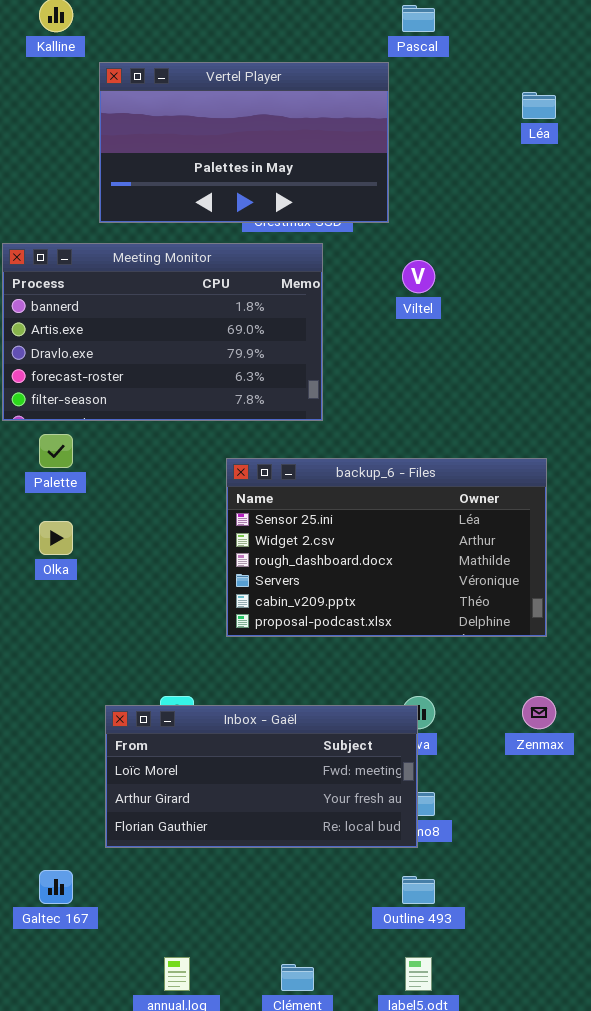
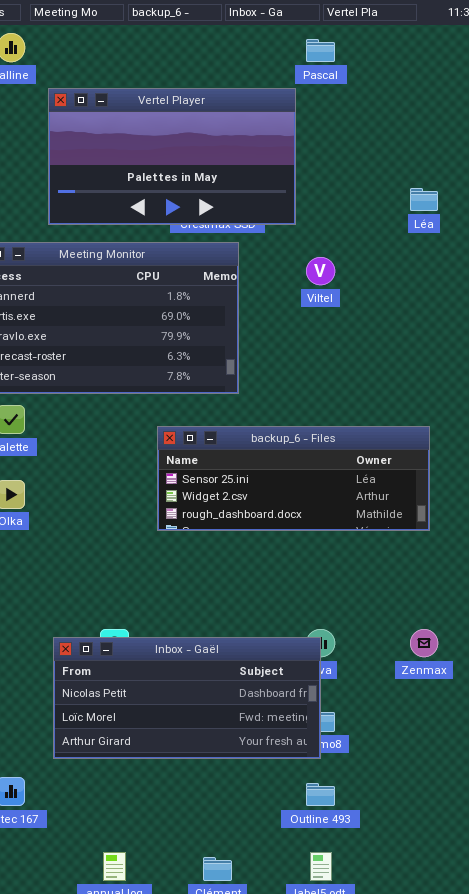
Léa: [522,92,556,119] -> [410,188,438,211], moved
backup_6 - Files: [226,458,547,637] -> [157,426,430,531], resized
Inbox - Gaël: [105,705,418,848] -> [53,637,321,759], scrolled up 1 row

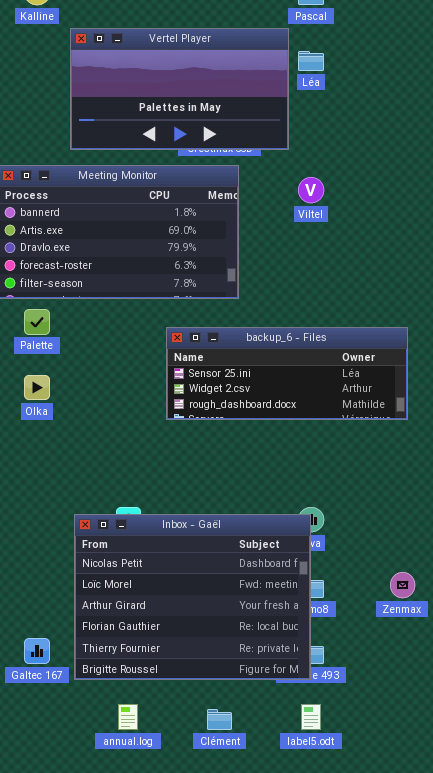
Léa: [410,188,438,211] -> [298,51,324,71], moved
Zenmax: [410,629,438,657] -> [390,572,415,598], moved
Inbox - Gaël: [53,637,321,759] -> [74,514,311,680], resized

